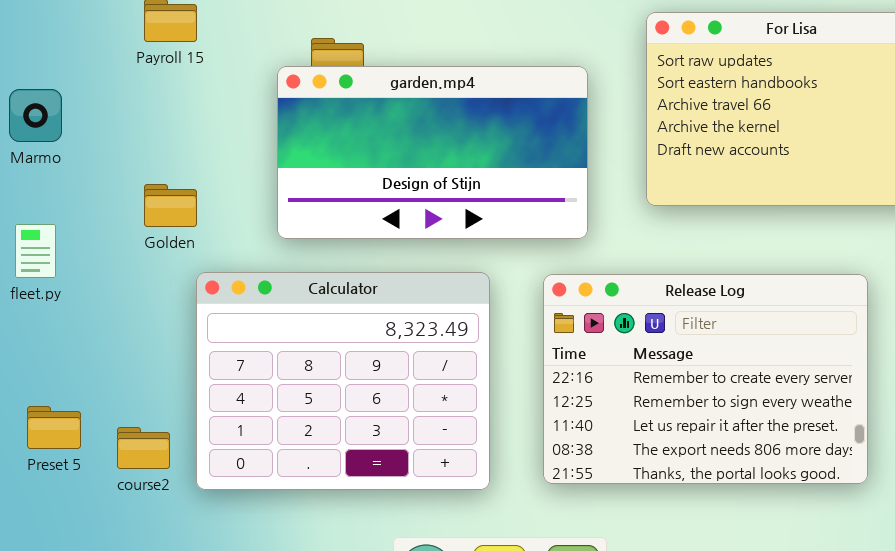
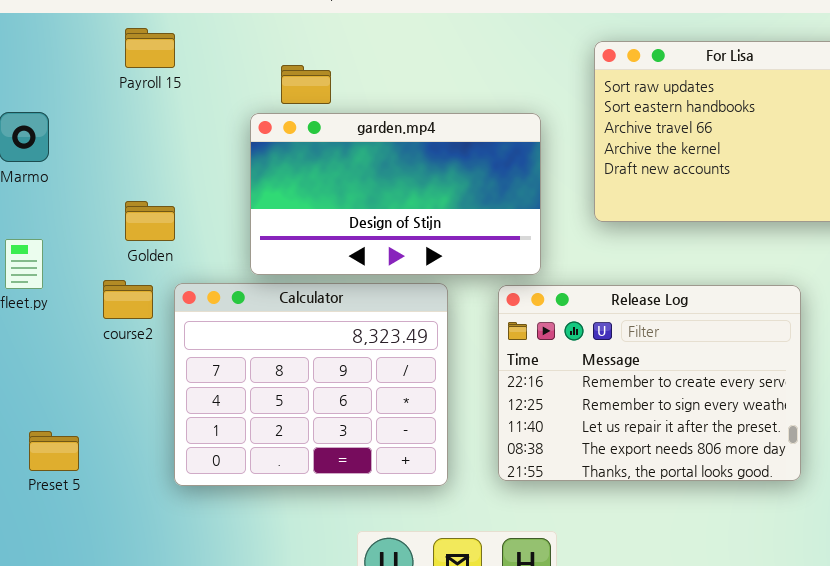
garden.mp4: [277,66,588,239] -> [250,113,541,275], moved
Preset 5: [27,406,81,449] -> [29,431,79,471], moved
course2: [117,427,170,469] -> [103,280,153,319], moved

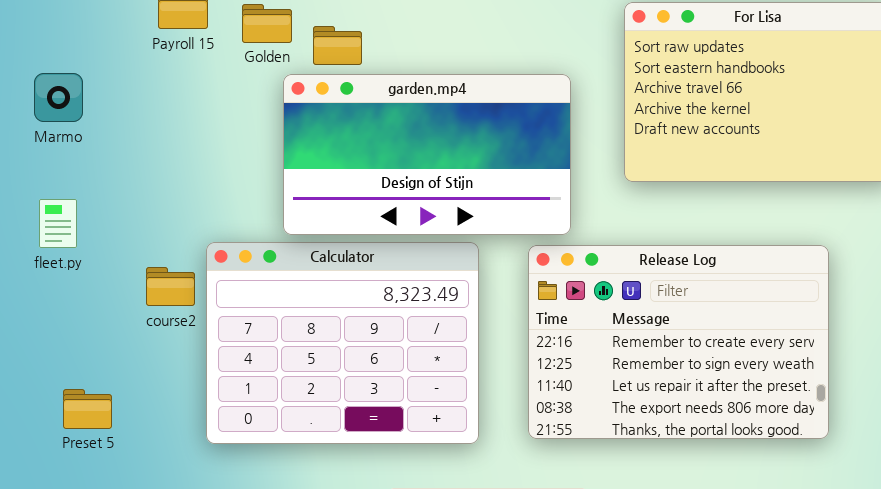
Golden: [125,201,175,241] -> [242,4,292,43], moved
course2: [103,280,153,319] -> [146,267,195,306], moved

